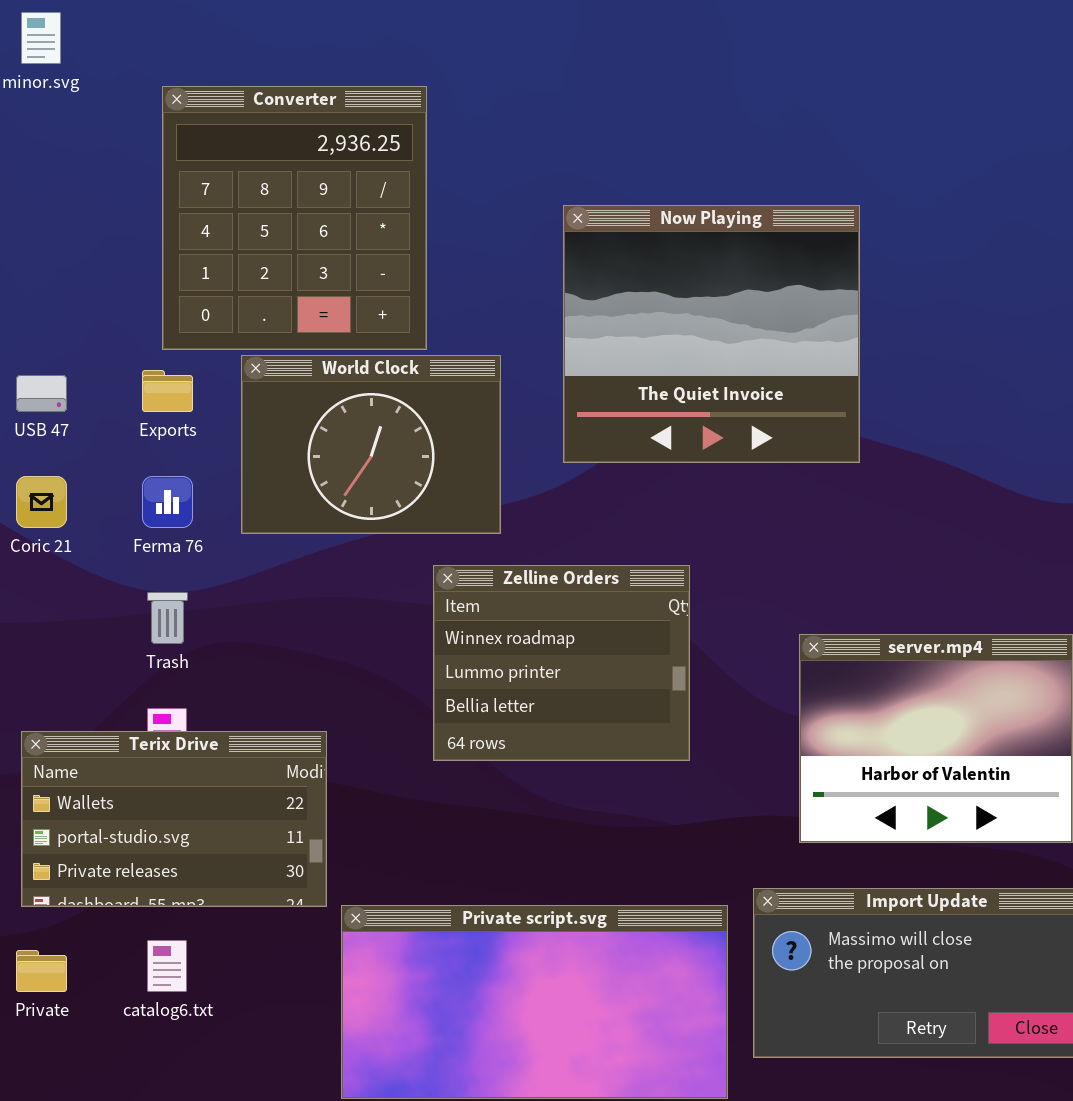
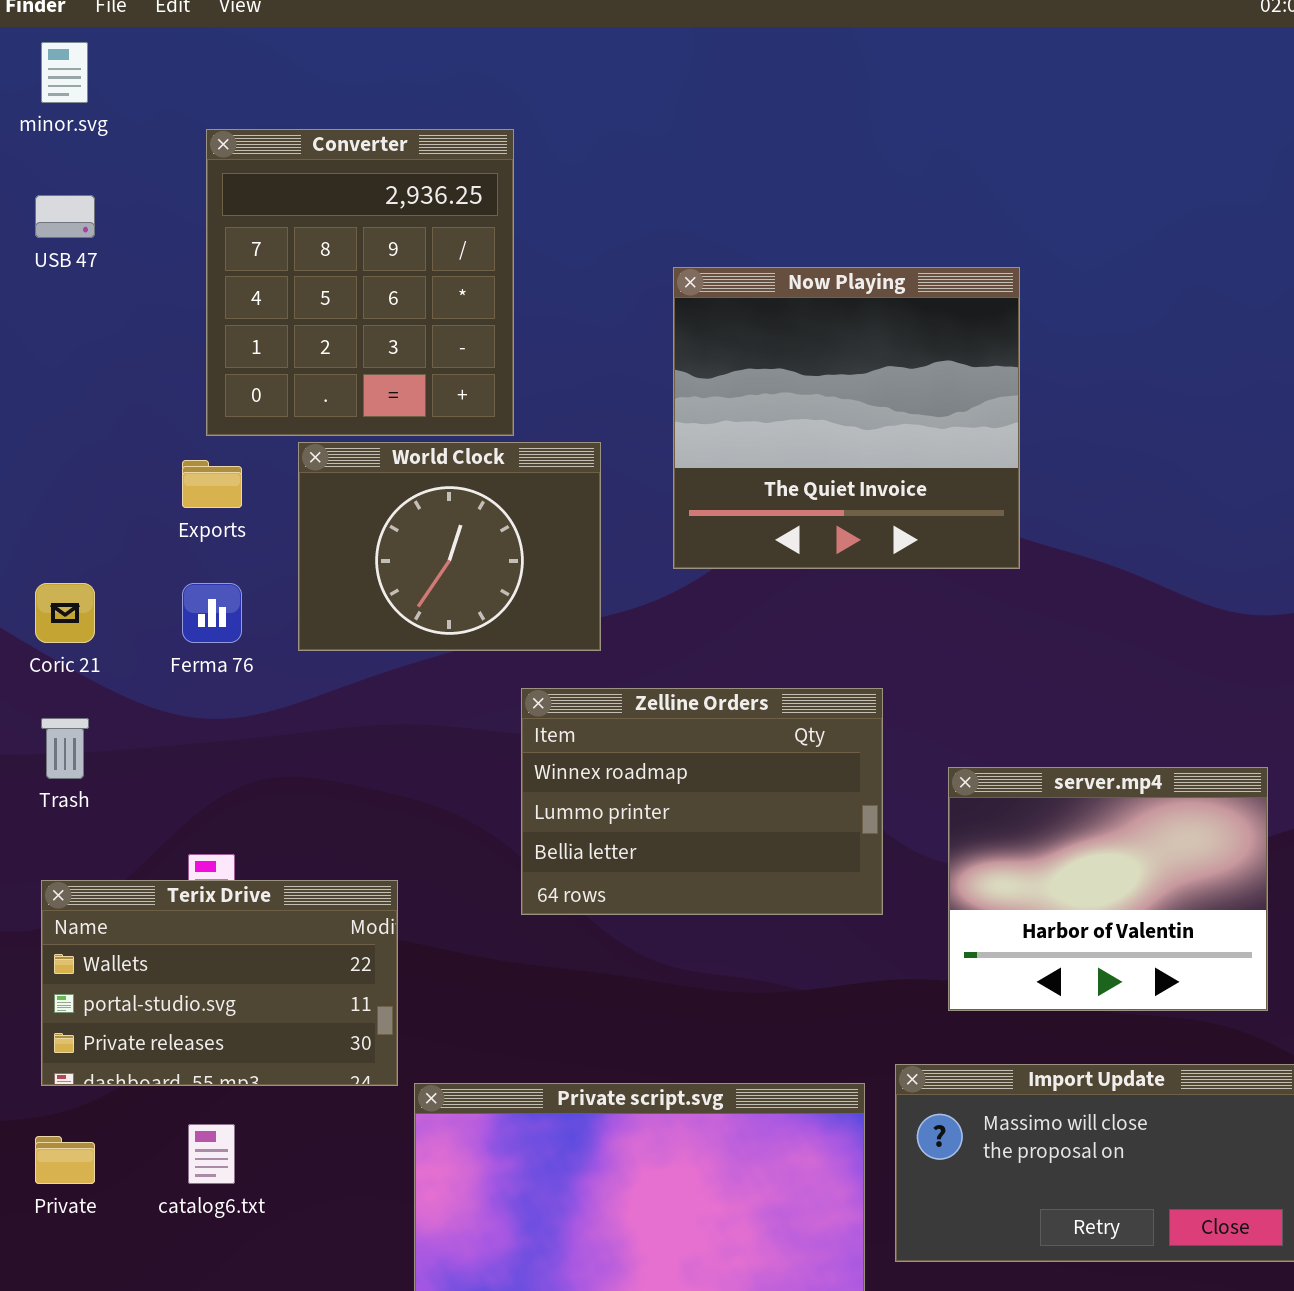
USB 47: [16,375,67,412] -> [35,195,95,238], moved
Zelline Orders: [433,565,690,761] -> [521,688,883,915], resized
Trash: [147,592,188,644] -> [41,718,89,779], moved

